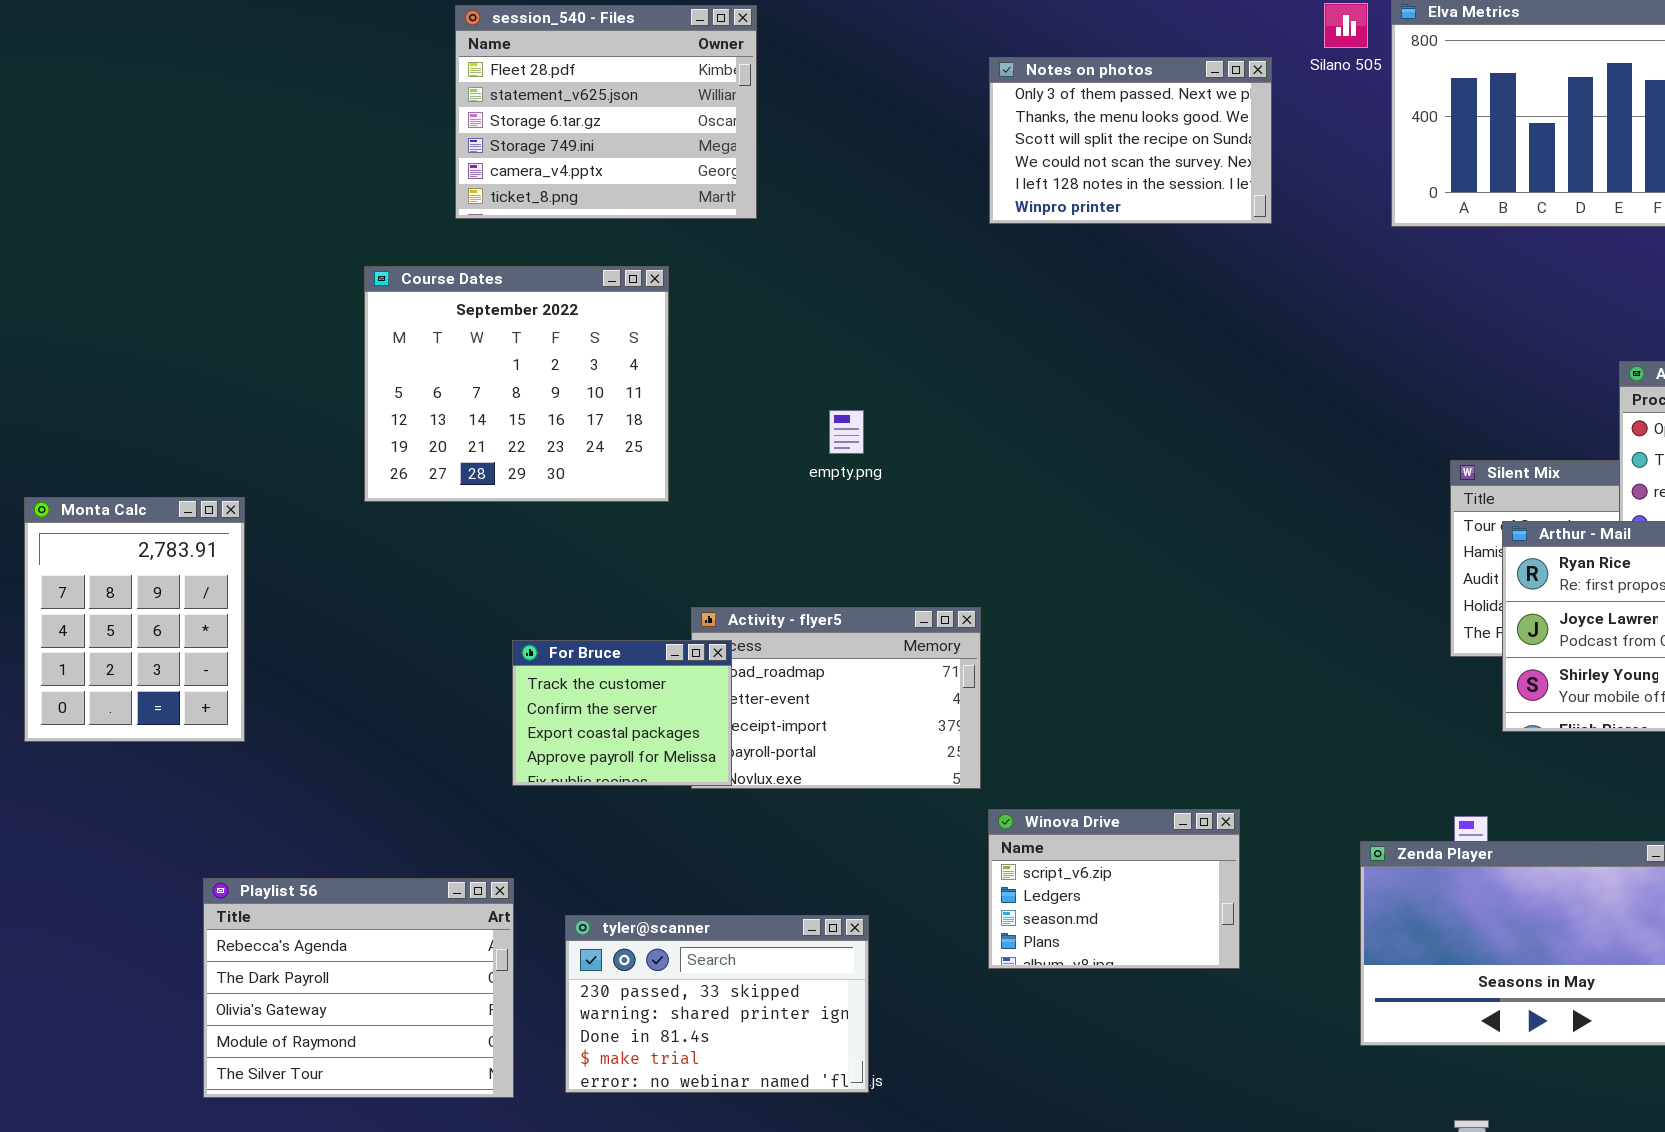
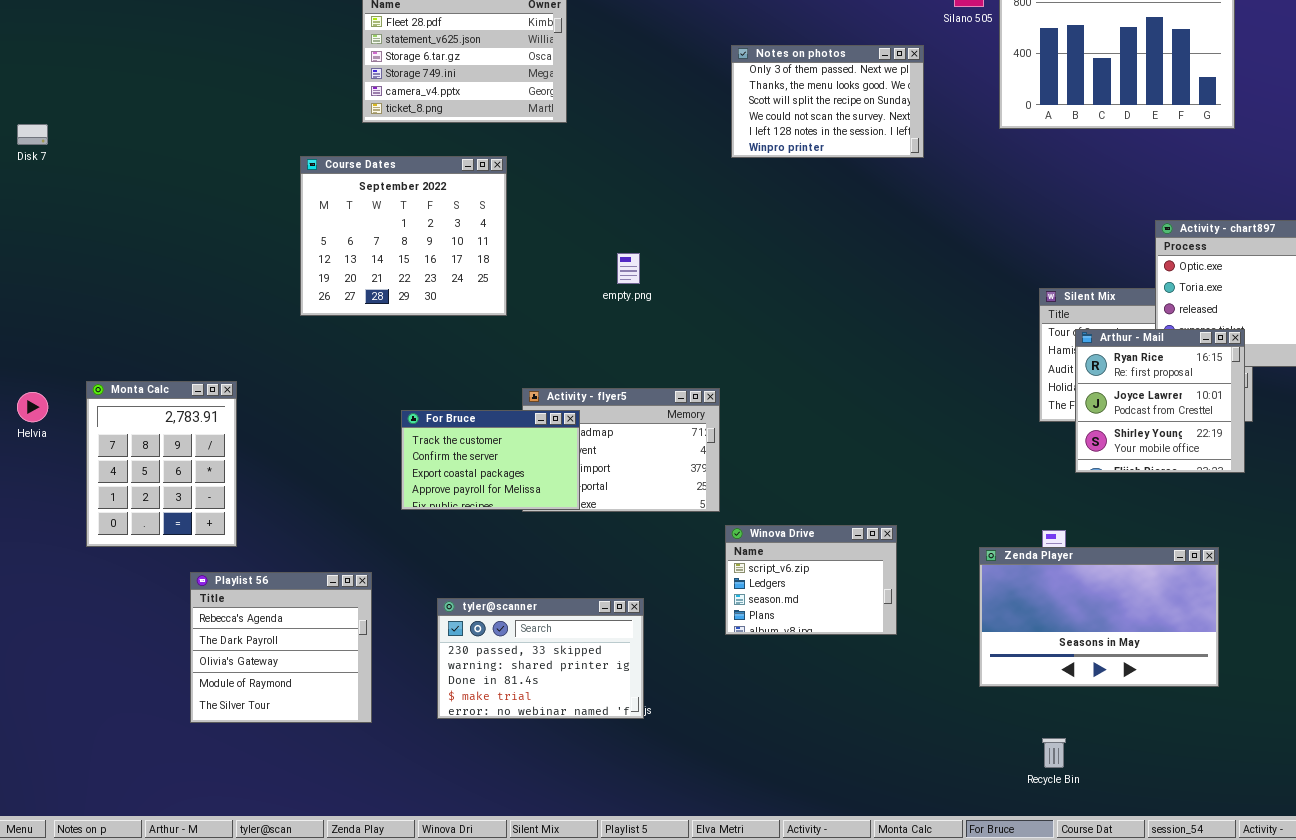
Notes on photos: [989,57,1272,224] -> [731,45,924,158], moved
Monta Calc: [24,497,245,742] -> [86,381,237,547], moved
For Bruce: [512,640,732,786] -> [401,410,580,510], resized
Playlist 56: [203,878,514,1098] -> [190,572,372,723], resized

